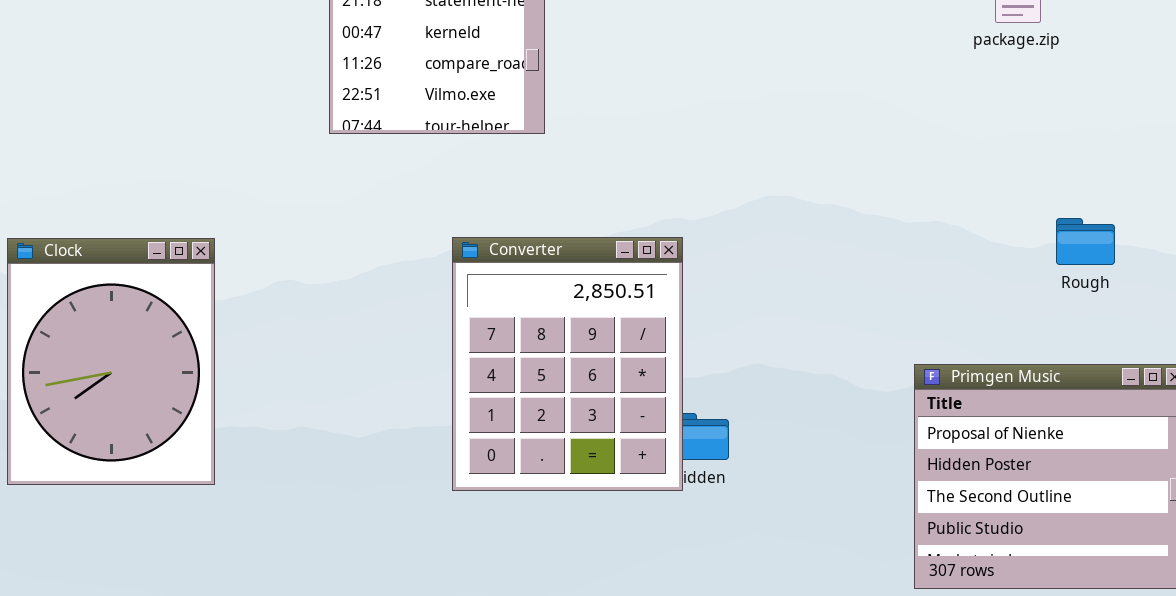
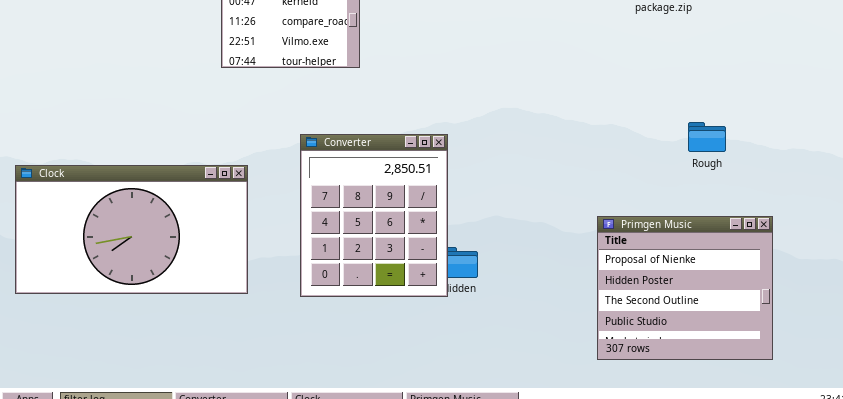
Clock: [7,238,215,485] -> [15,165,248,294], resized

